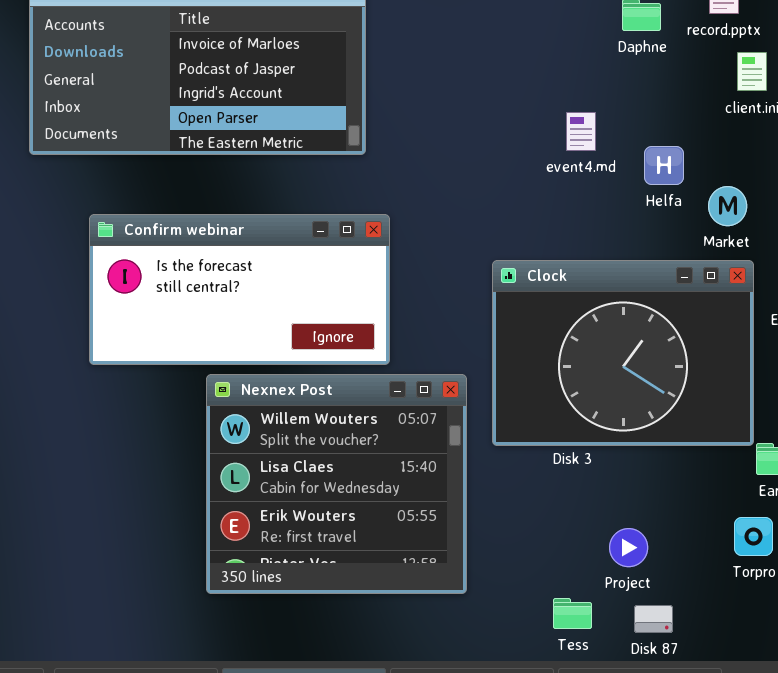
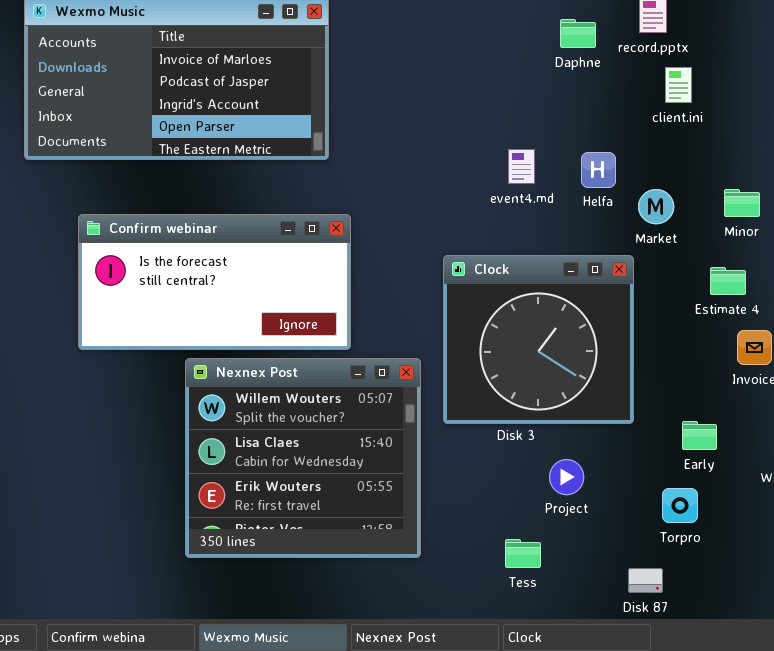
event4.md: [566,112,596,151] -> [508,149,535,184], moved
Clock: [492,260,754,446] -> [443,255,634,424], resized
Project: [609,528,648,567] -> [549,459,584,495], moved
Tess: [553,598,592,629] -> [505,539,541,568], moved
Disk 87: [634,605,673,633] -> [628,568,663,593], moved

